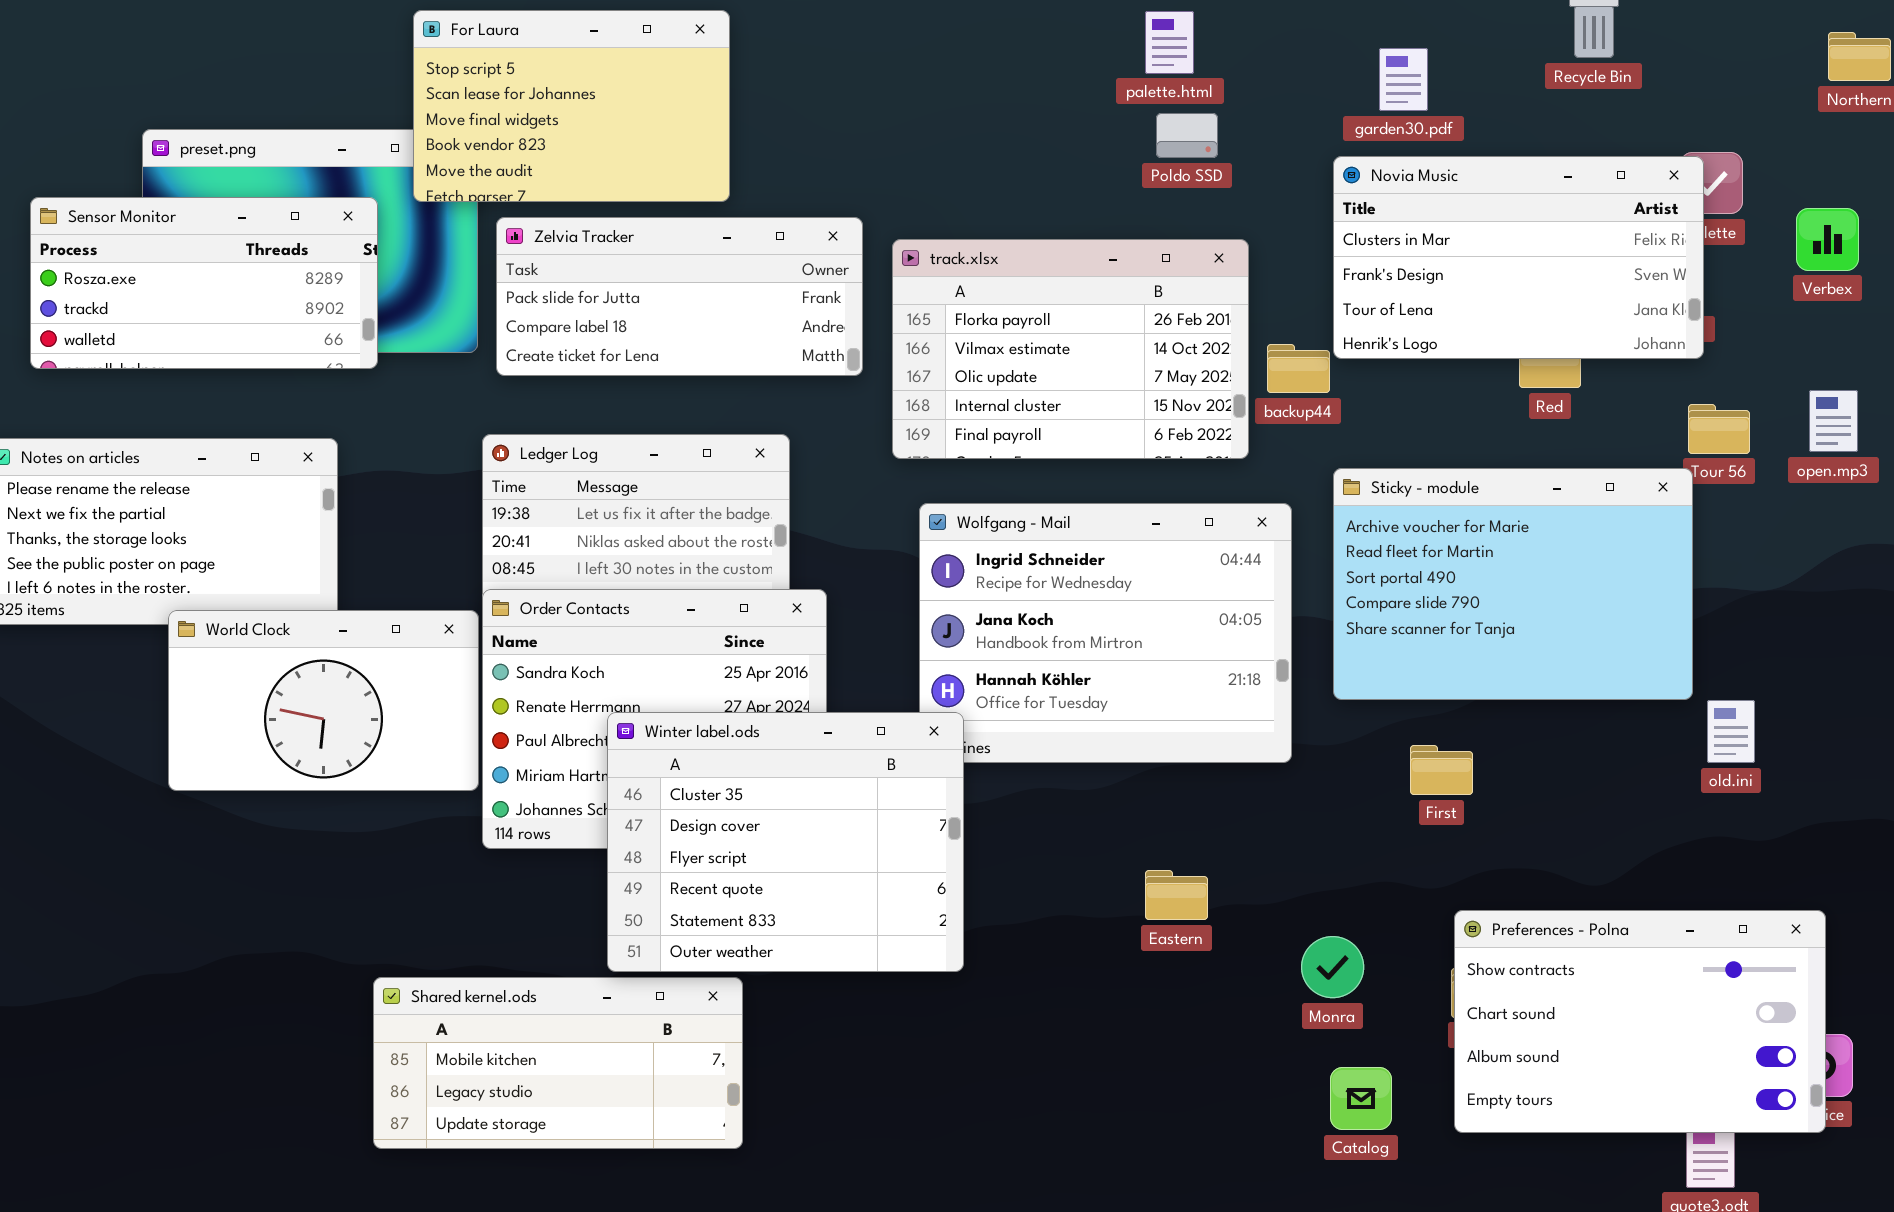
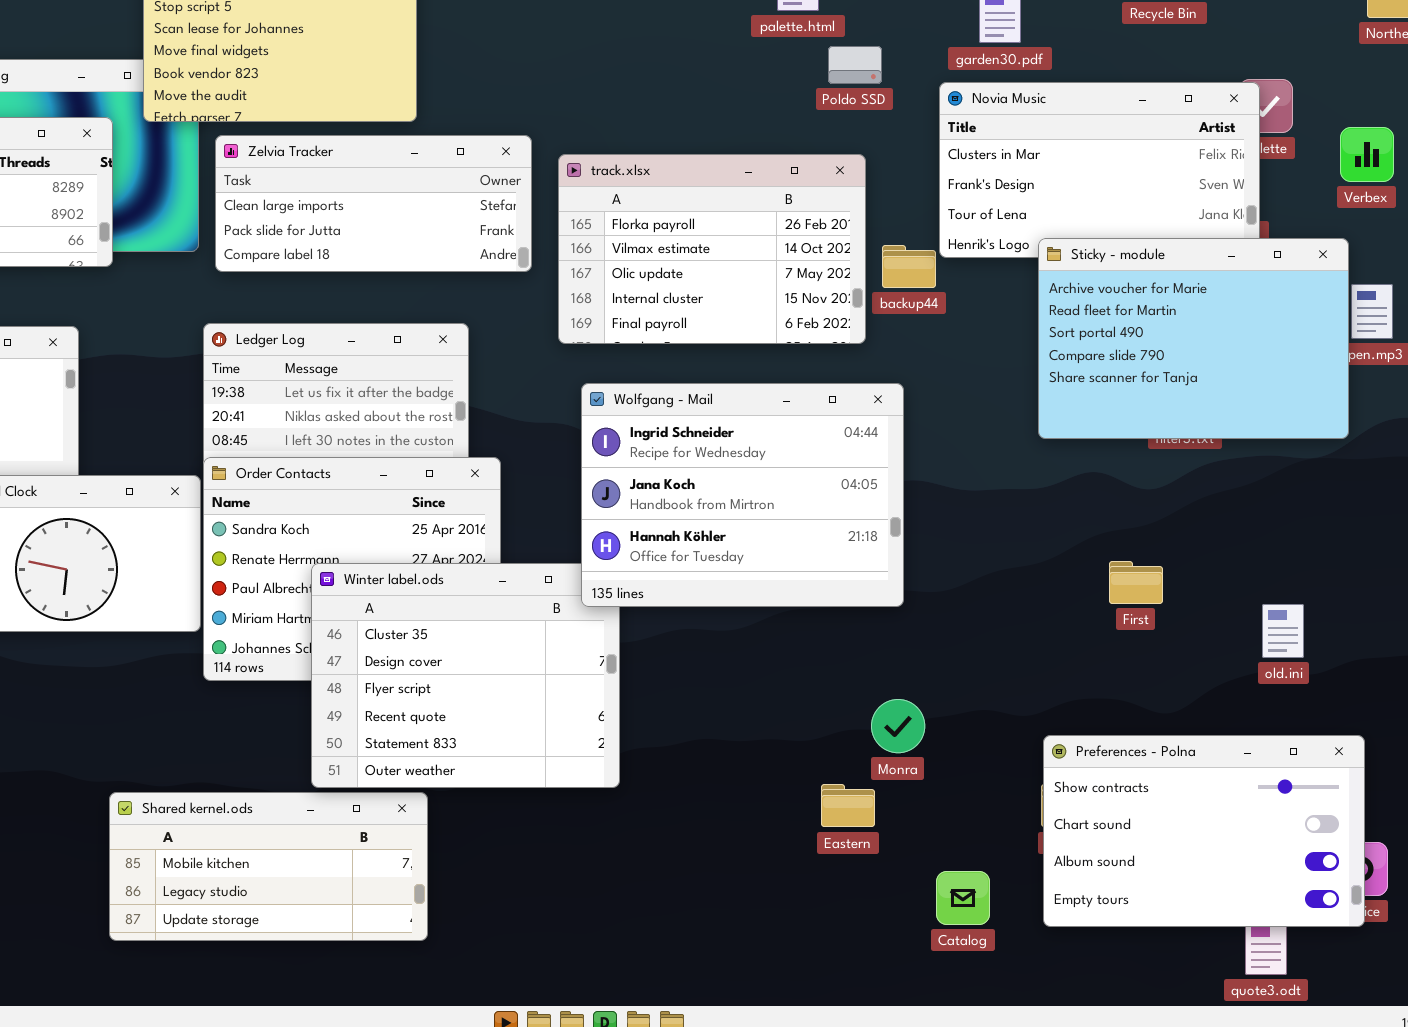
Poldo SSD: [1156,113,1218,158] -> [828,46,882,84], moved
Zelvia Tracker: [496,217,863,376] -> [215,135,532,272], scrolled up 1 row
Sticky - module: [1333,468,1693,700] -> [1038,238,1349,439], moved
Wolfgang - Mail: [919,503,1292,763] -> [581,383,904,607], raised
old.ini: [1707,700,1755,763] -> [1262,604,1304,658], moved
First: [1410,745,1473,795] -> [1109,561,1163,604], moved
Eastern: [1145,870,1208,920] -> [821,784,875,827], moved
Monra: [1301,936,1364,998] -> [871,699,925,753], moved

